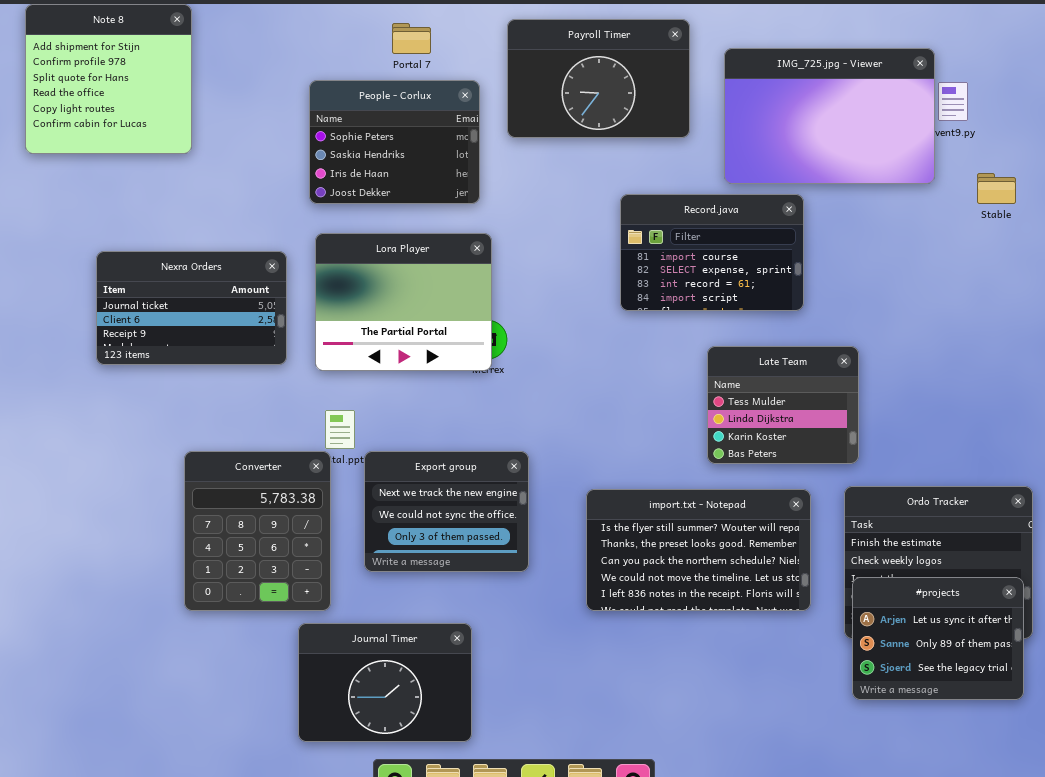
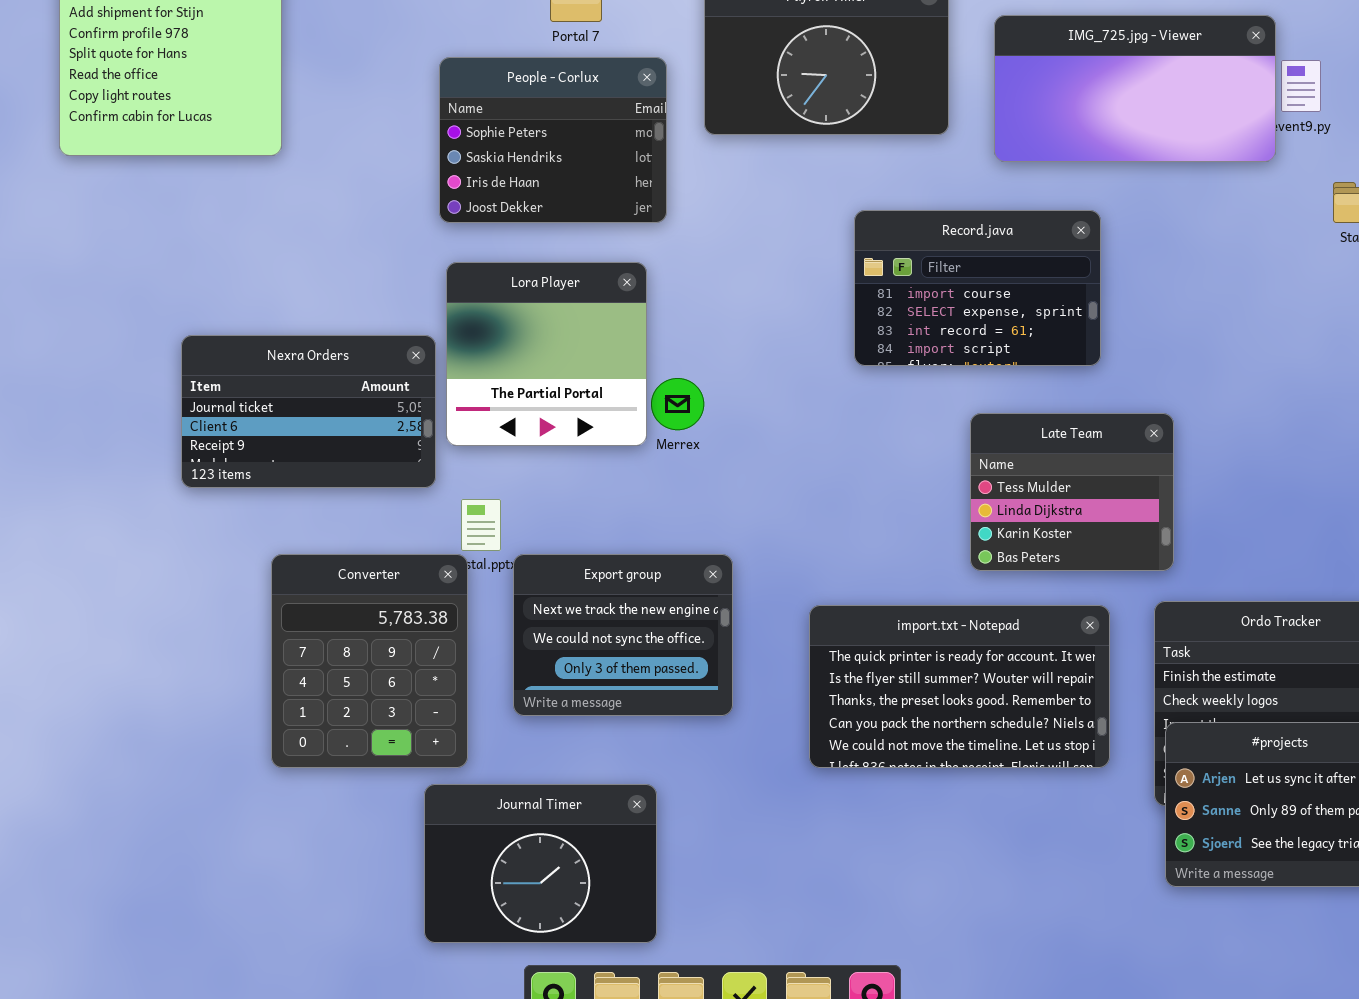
IMG_725.jpg - Viewer: [724,48,935,184] -> [994,15,1276,162], resized
Lora Player: [315,233,492,371] -> [446,262,647,446], resized
Nexra Orders: [96,251,287,365] -> [181,335,436,488], moved
import.txt - Notepad: [586,489,811,611] -> [809,605,1110,768], scrolled up 1 row

